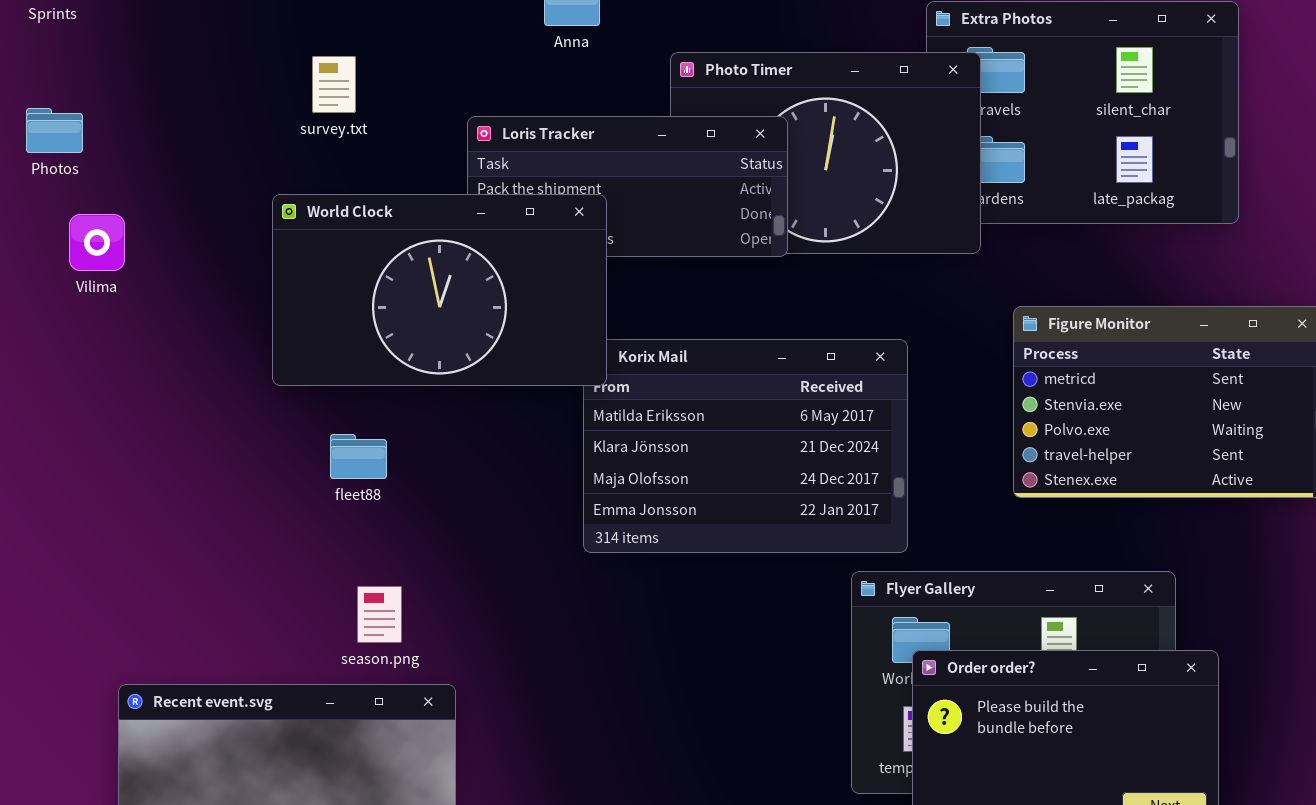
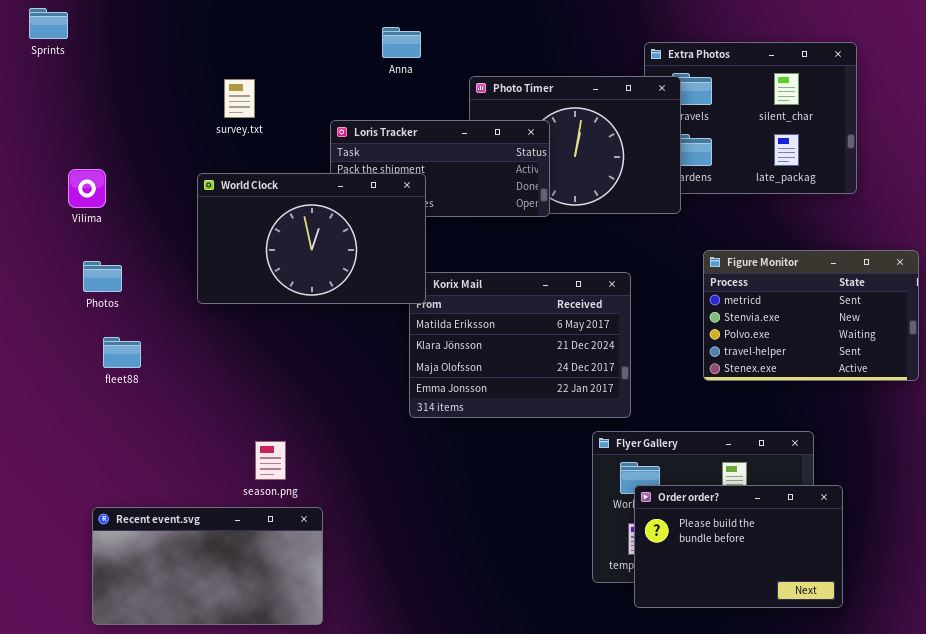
Photos: [26,108,83,153] -> [83,261,122,292], moved
Vilima: [69,214,125,271] -> [68,169,106,208], moved
fleet88: [330,434,387,479] -> [103,337,141,368], moved

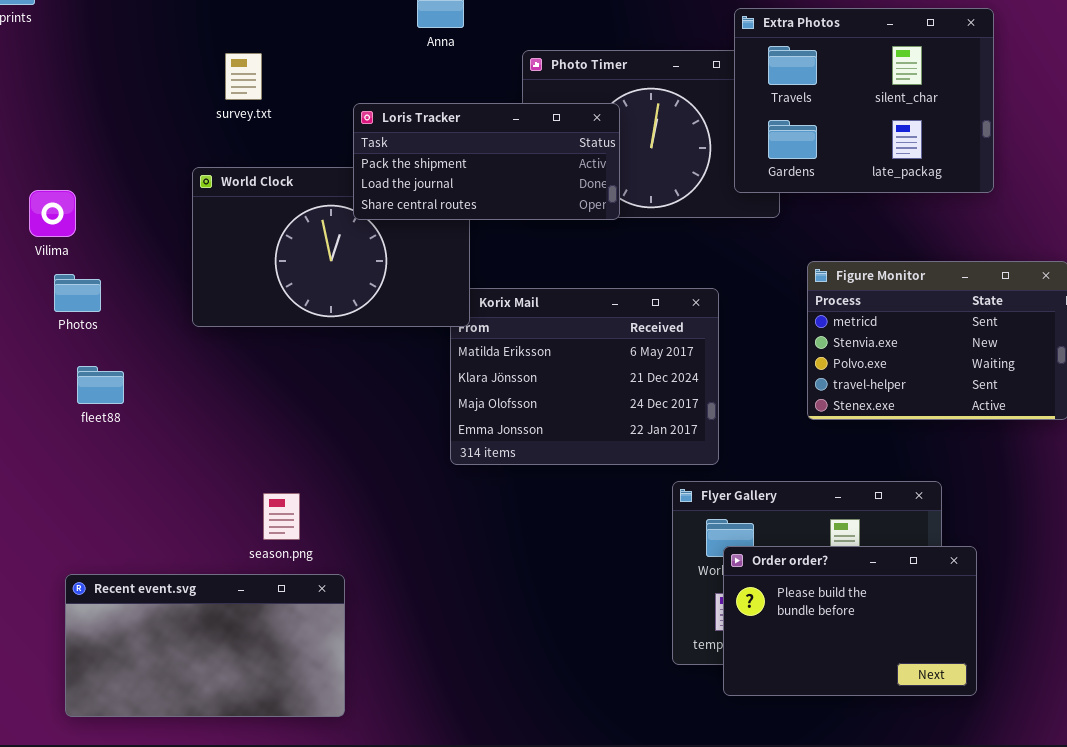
Extra Photos: [644,42,857,194] -> [734,8,994,193], raised
Loris Tracker: [330,120,550,217] -> [353,103,620,220], raised
Vilima: [68,169,106,208] -> [29,190,76,237], moved

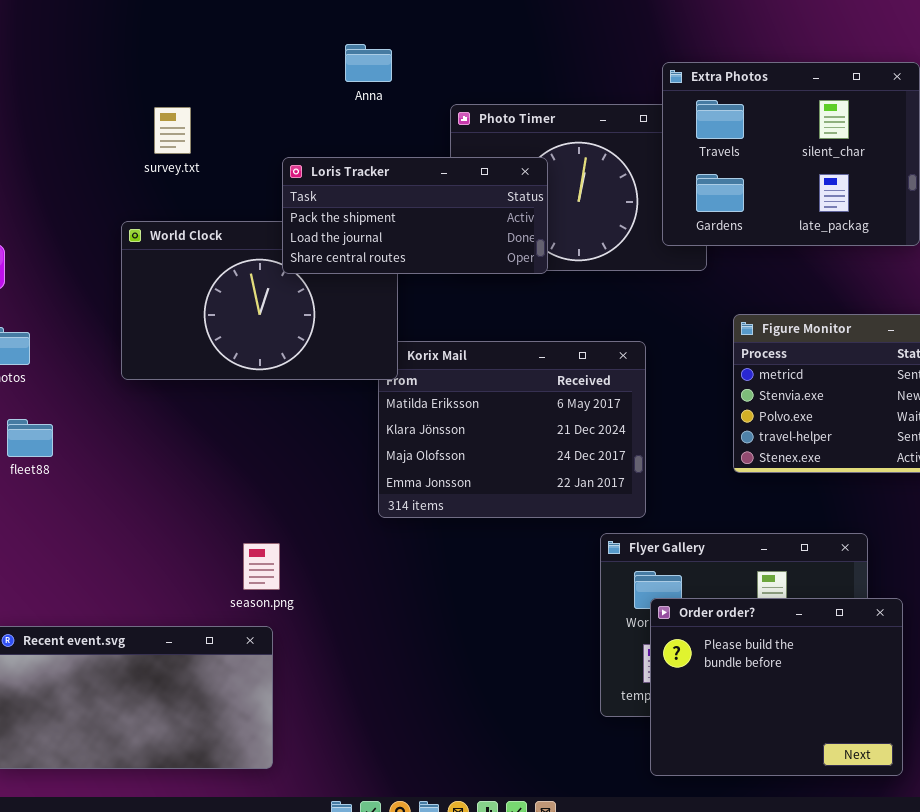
season.png: [263,493,300,540] -> [243,543,280,590], moved
Order order?: [723,546,977,696] -> [650,598,903,776], resized

